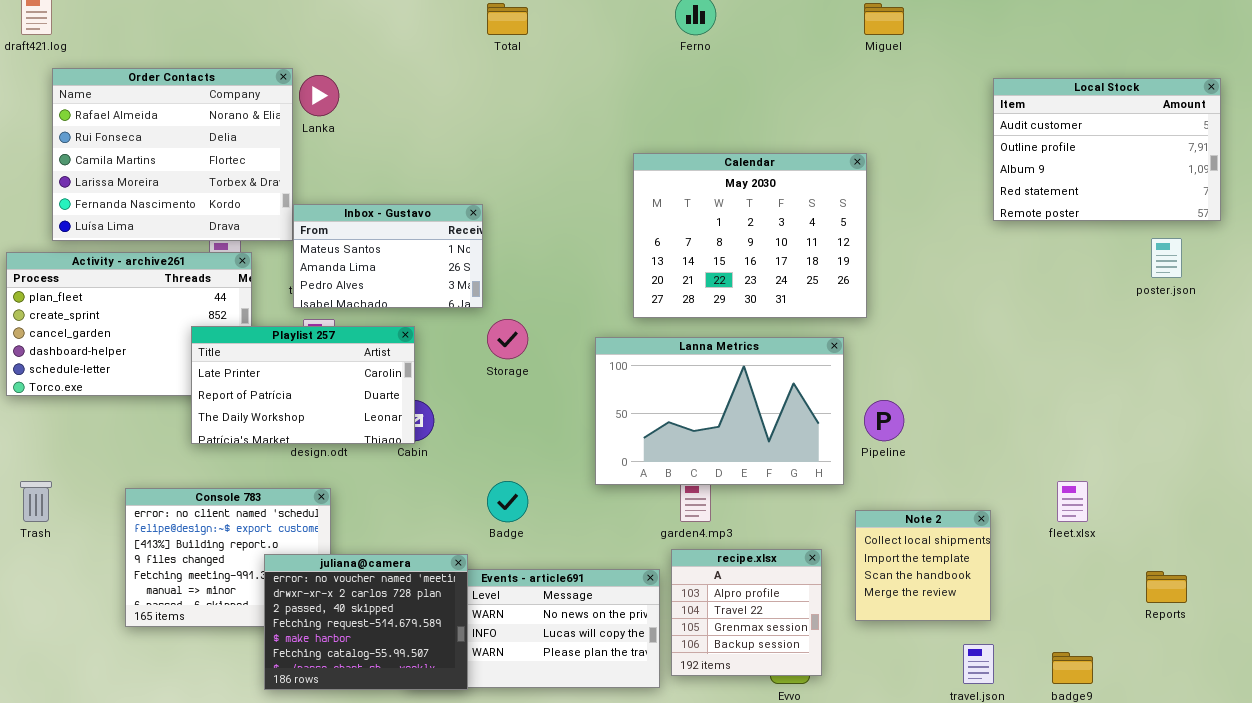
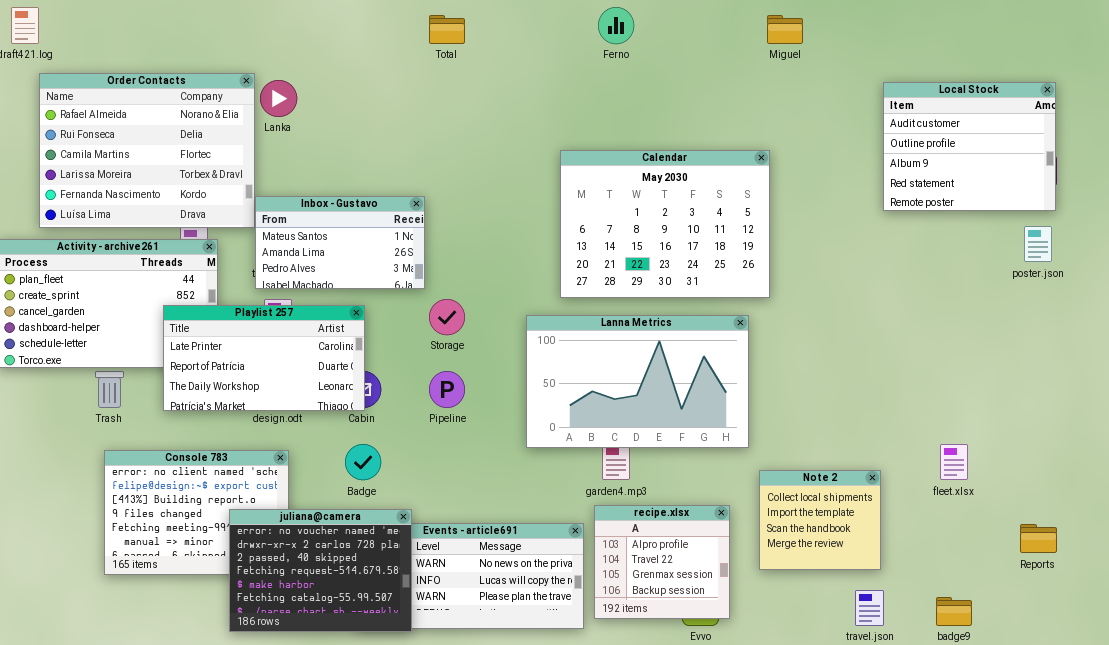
Local Stock: [993,78,1221,221] -> [883,82,1056,211], resized
Pipeline: [864,400,904,441] -> [429,371,465,408], moved
Trash: [20,481,52,522] -> [95,371,124,408], moved
Badge: [487,481,528,522] -> [345,444,381,480], moved

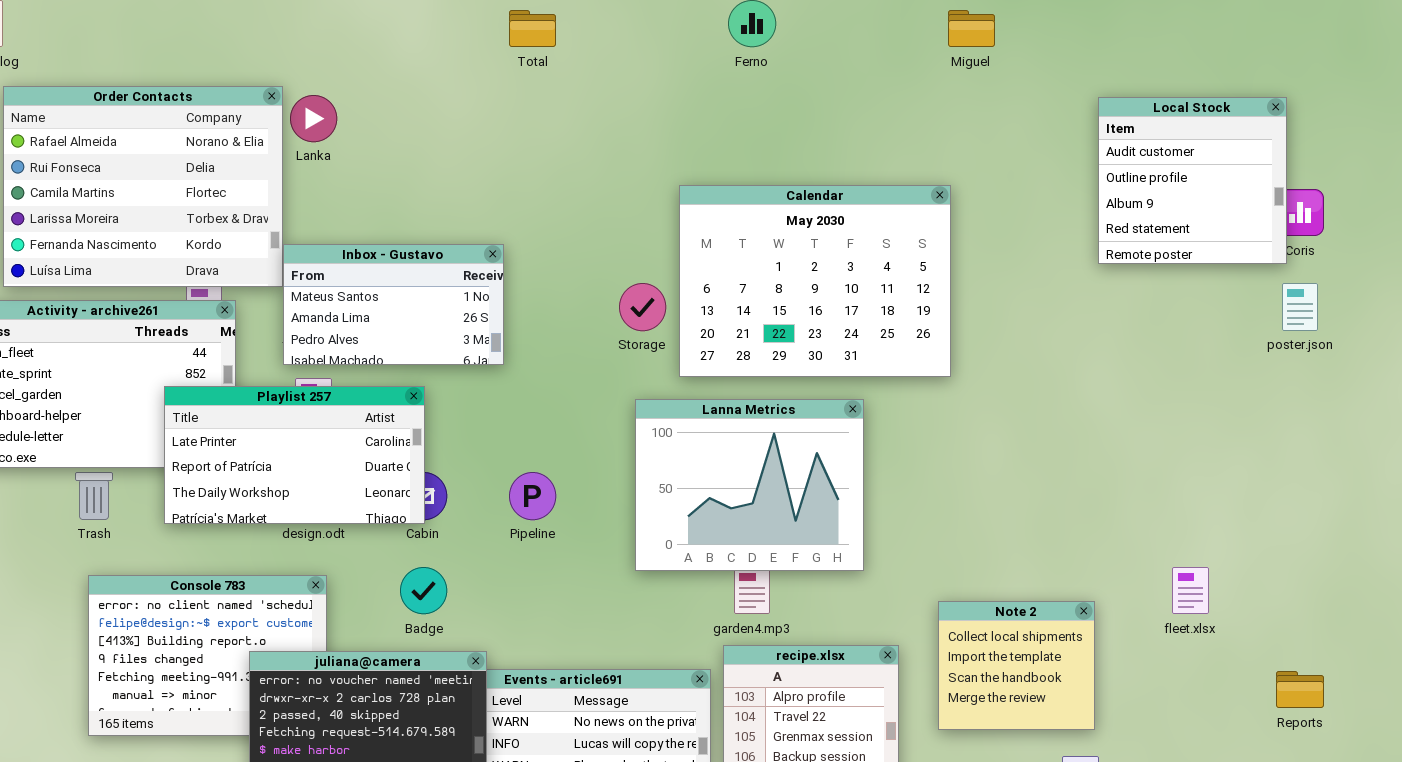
Local Stock: [883,82,1056,211] -> [1098,97,1287,264], resized
Storage: [429,299,465,335] -> [619,283,666,331], moved
Lanna Metrics: [526,315,749,448] -> [635,399,864,571], resized

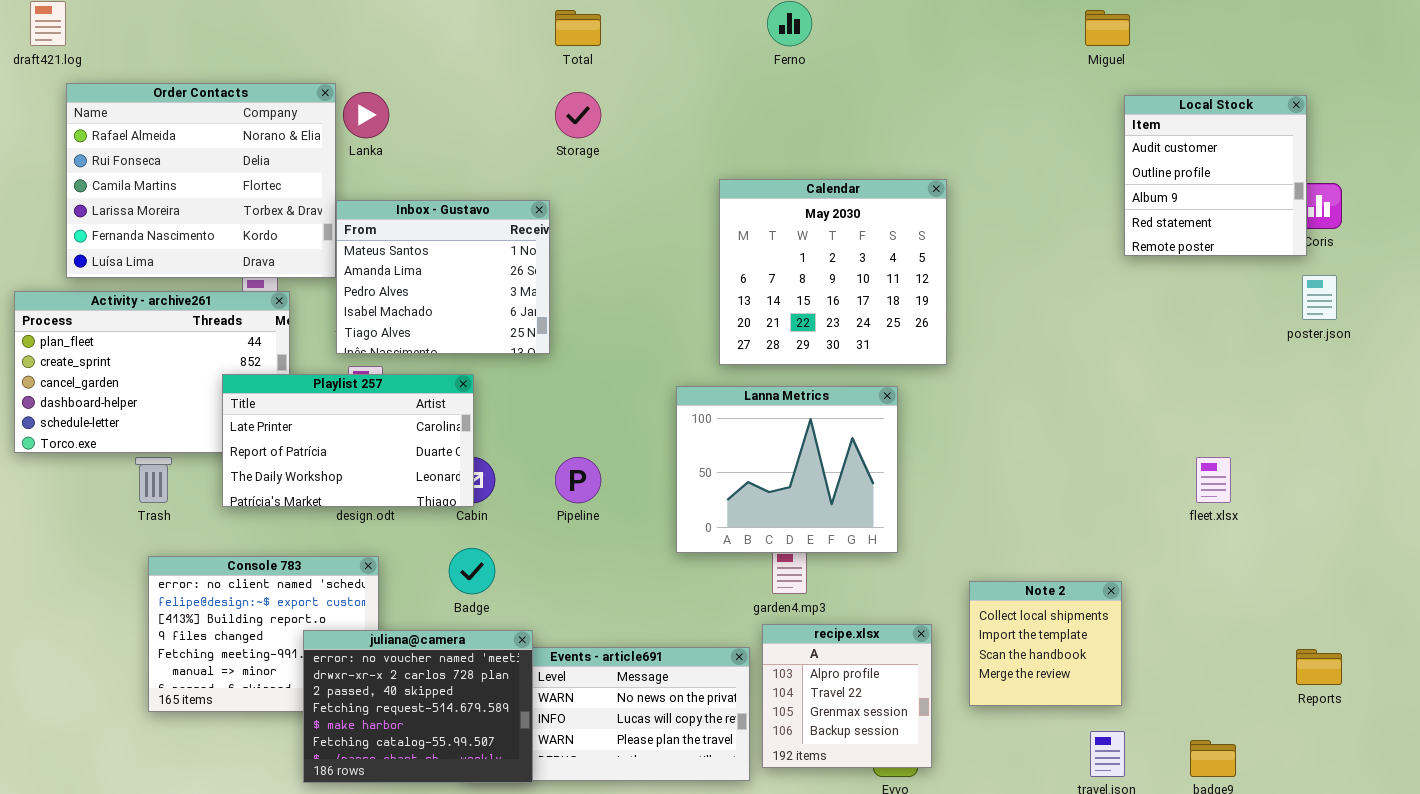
Miguel: [948,10,995,47] -> [1085,10,1130,46], moved
Calendar: [679,185,951,377] -> [719,179,947,365], resized
Inbox - Gustavo: [283,244,504,365] -> [336,200,550,354], resized
Storage: [619,283,666,331] -> [555,92,601,138], moved
fleet.xlsx: [1172,567,1209,614] -> [1196,457,1231,503], moved

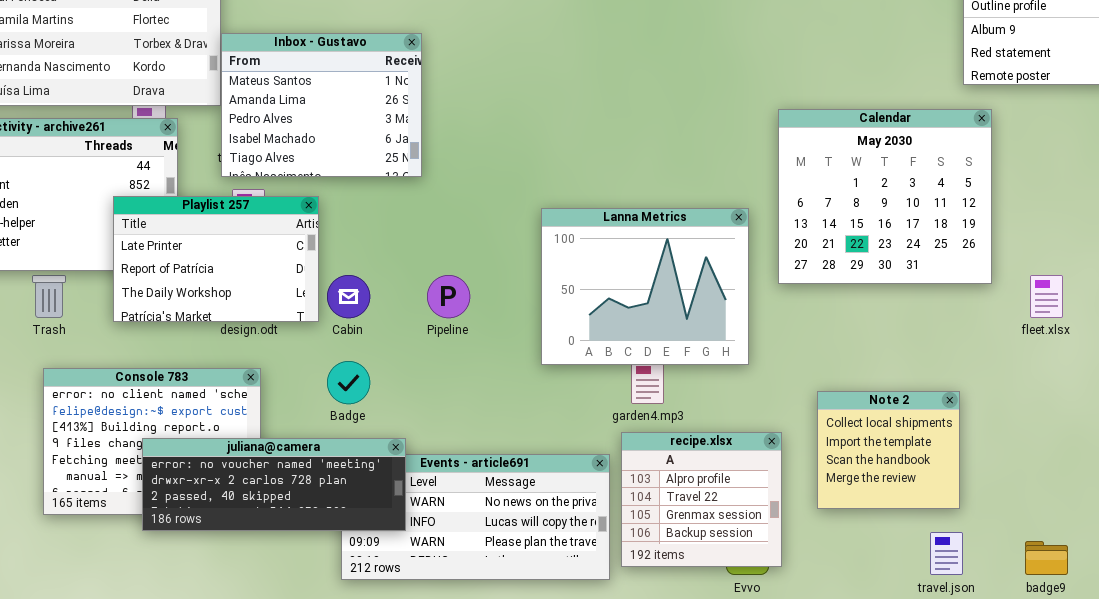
Calendar: [719,179,947,365] -> [778,109,992,284], moved
Playlist 257: [222,374,474,507] -> [113,196,319,322], resized
juliana@camera: [303,630,533,783] -> [142,438,406,531], resized

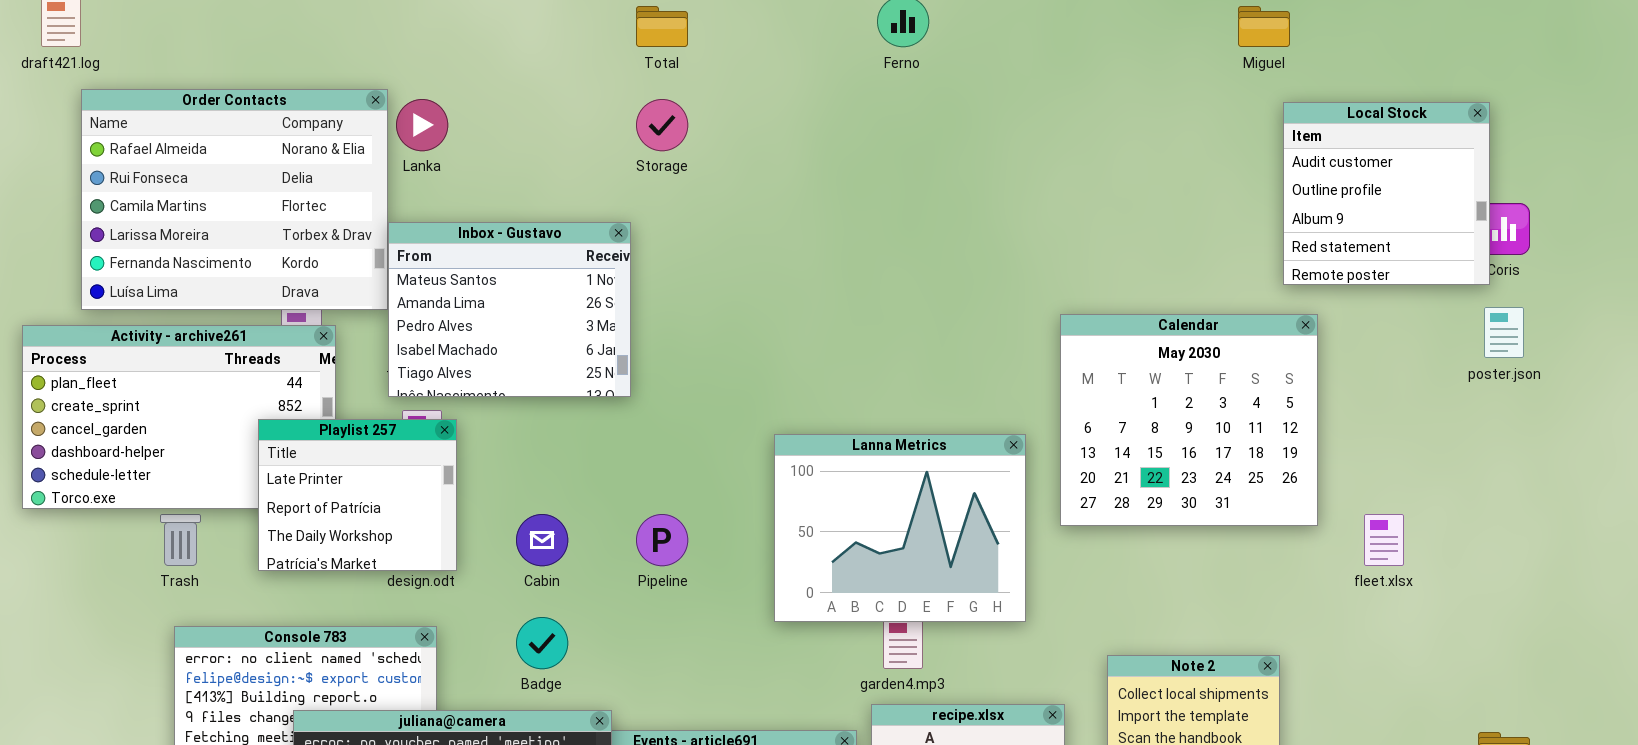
Playlist 257: [113,196,319,322] -> [258,419,457,571], resized

